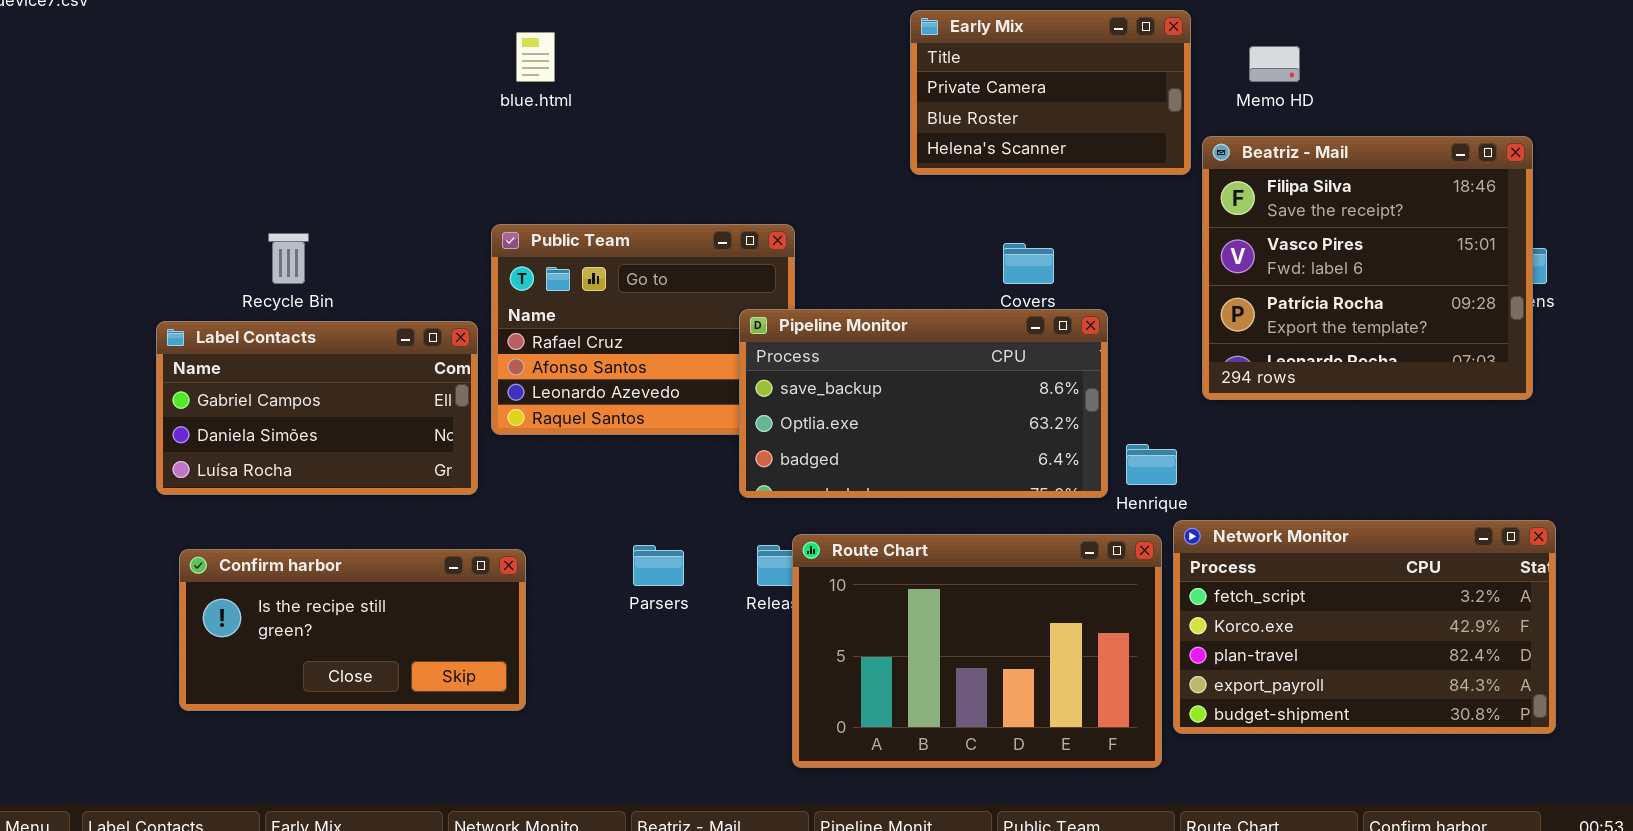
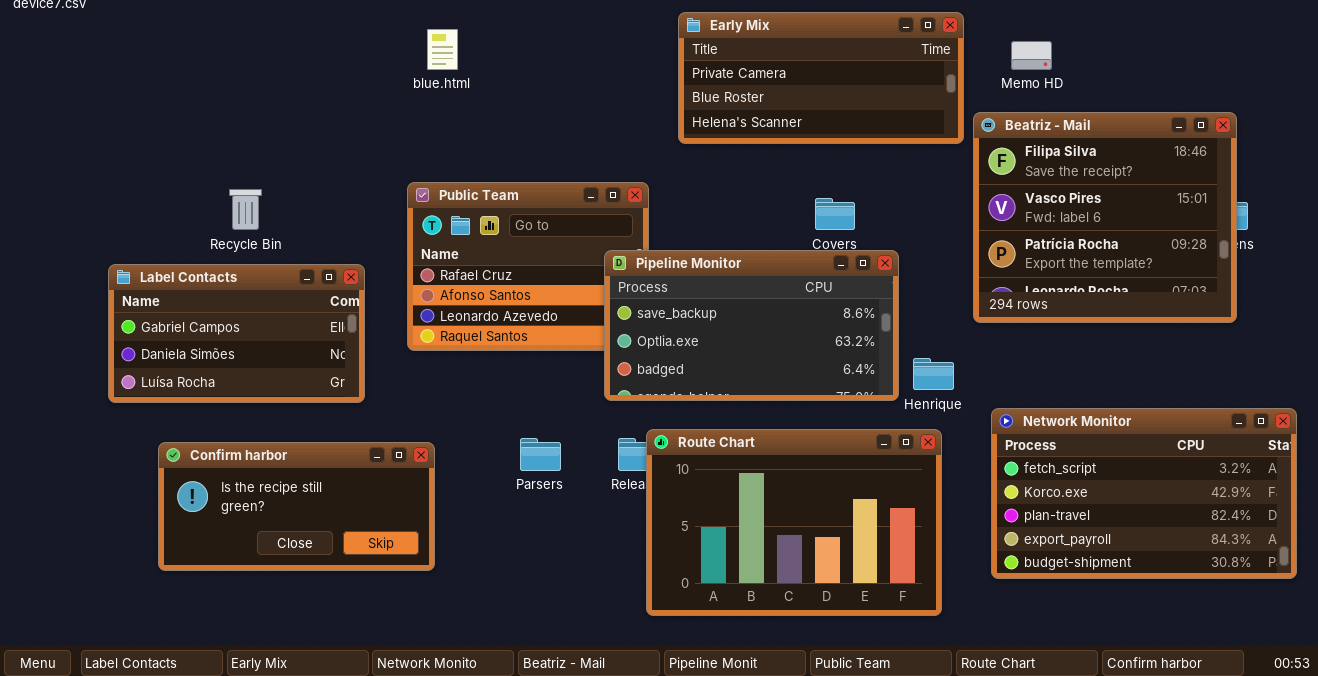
Early Mix: [910,10,1191,175] -> [678,12,964,144], resized
Label Contacts: [156,321,478,495] -> [108,264,365,403], moved
Network Monitor: [1173,520,1556,734] -> [991,408,1297,579], moved

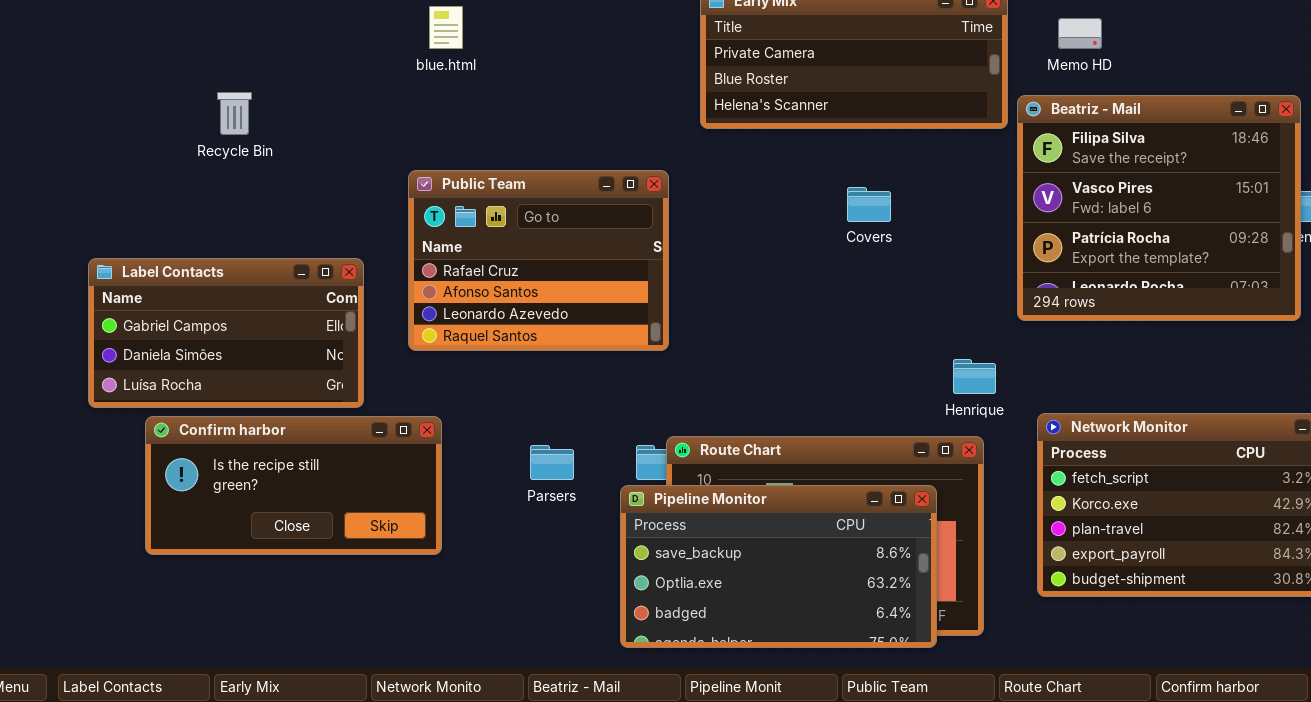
Recycle Bin: [229,189,262,230] -> [217,92,252,135], moved
Pipeline Monitor: [604,250,899,401] -> [620,485,937,648], moved
Confirm harbor: [158,442,435,571] -> [145,416,442,555], moved

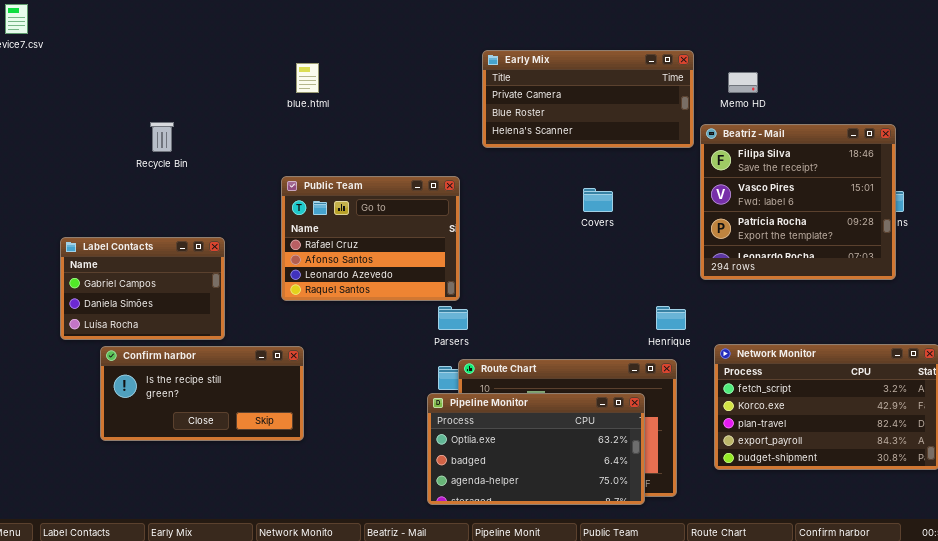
Label Contacts: [88,258,364,408] -> [60,237,225,340], resized
Parsers: [530,445,574,480] -> [438,306,468,330], moved
Pipeline Monitor: [620,485,937,648] -> [427,393,645,505], scrolled down 1 row

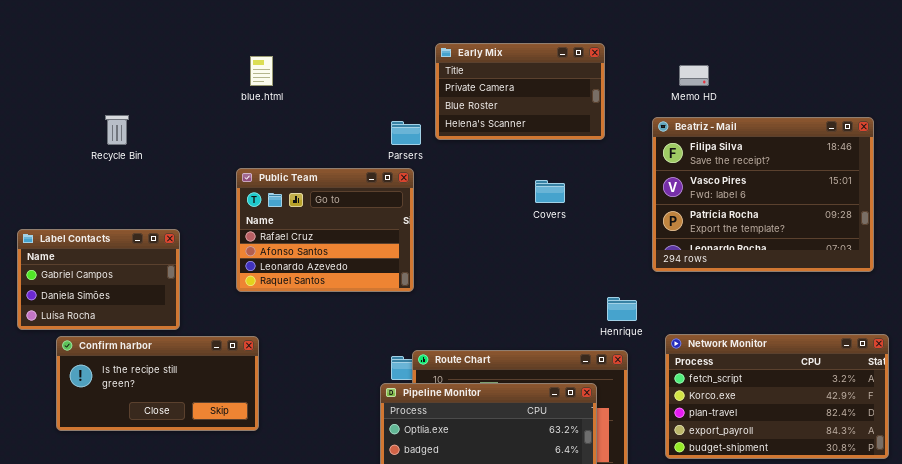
Early Mix: [482,50,694,148] -> [435,43,605,140], resized
Beatriz - Mail: [700,124,896,280] -> [652,117,874,272], resized
Parsers: [438,306,468,330] -> [391,121,421,145], moved

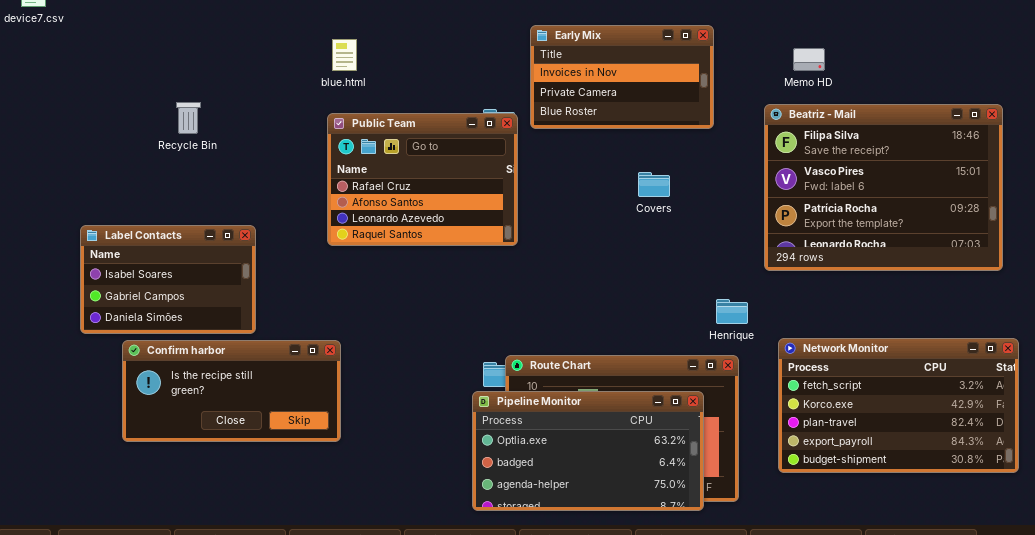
Early Mix: [435,43,605,140] -> [530,25,714,129], scrolled up 1 row
Public Team: [236,168,414,292] -> [327,113,518,246], moved
Label Contacts: [17,229,180,330] -> [80,225,256,334], scrolled up 1 row

